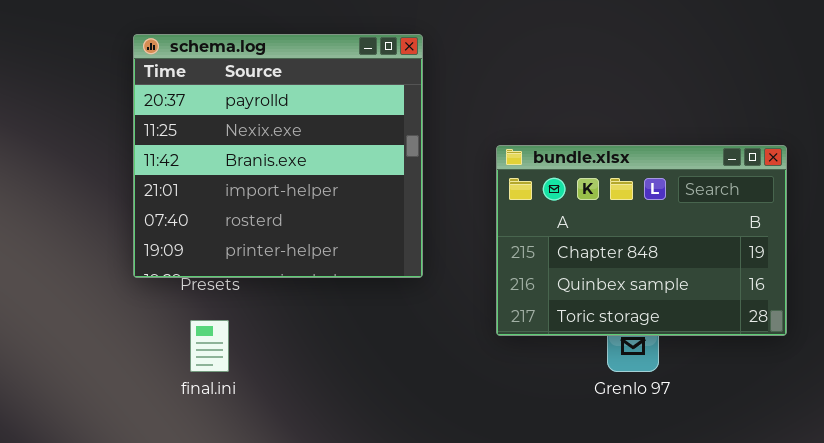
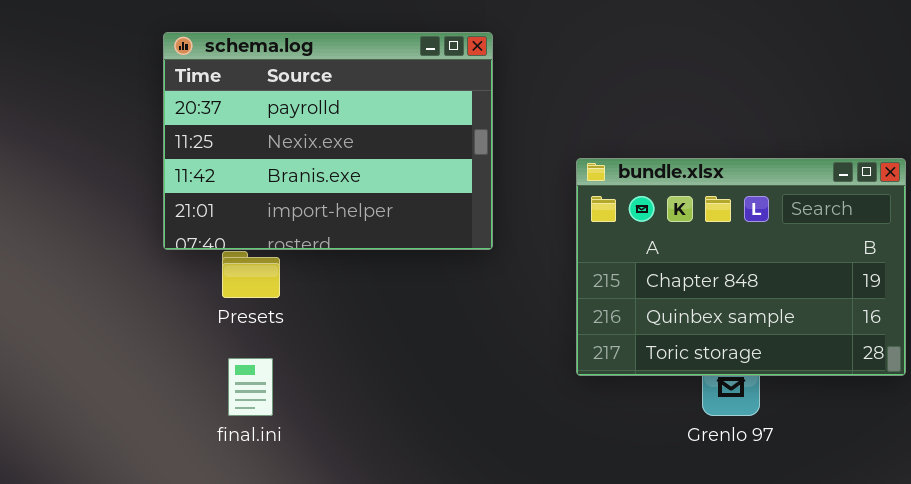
schema.log: [133,34,423,278] -> [163,32,493,250], resized

